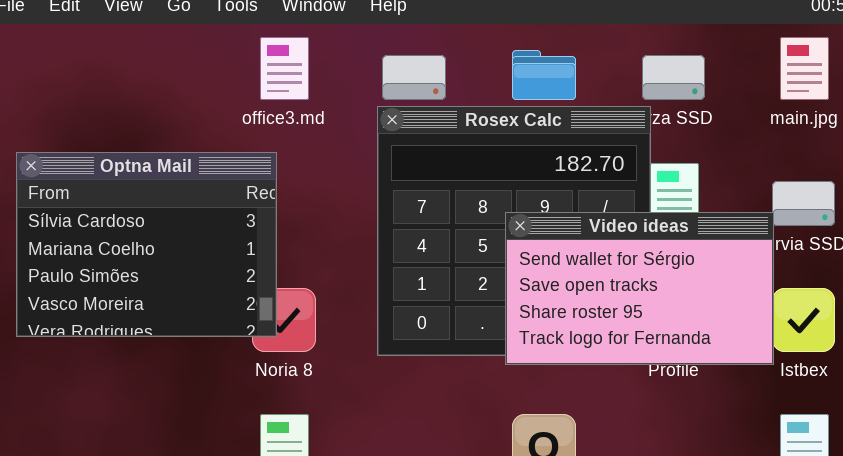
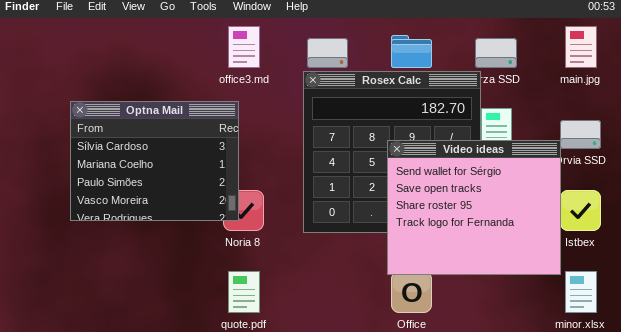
Video ideas: [505,212,774,365] -> [387,140,561,275], resized

